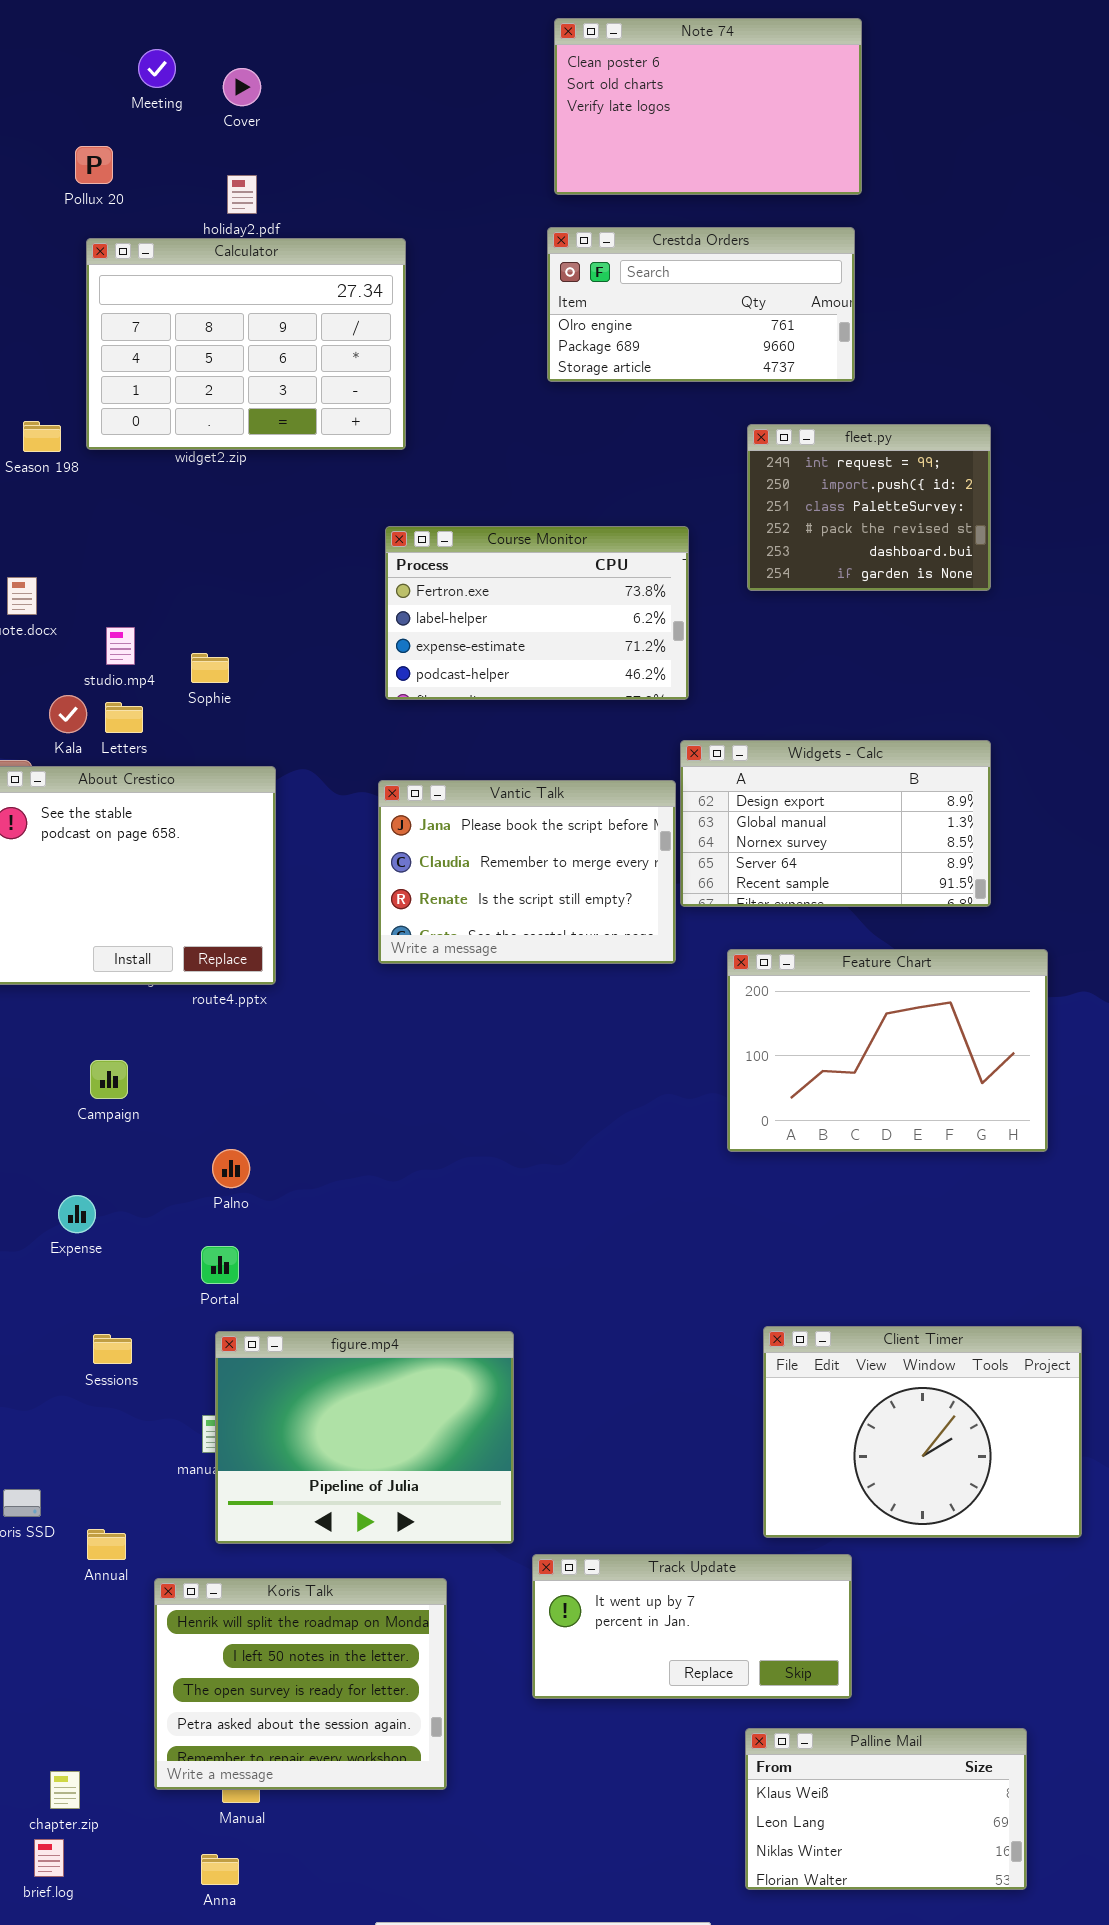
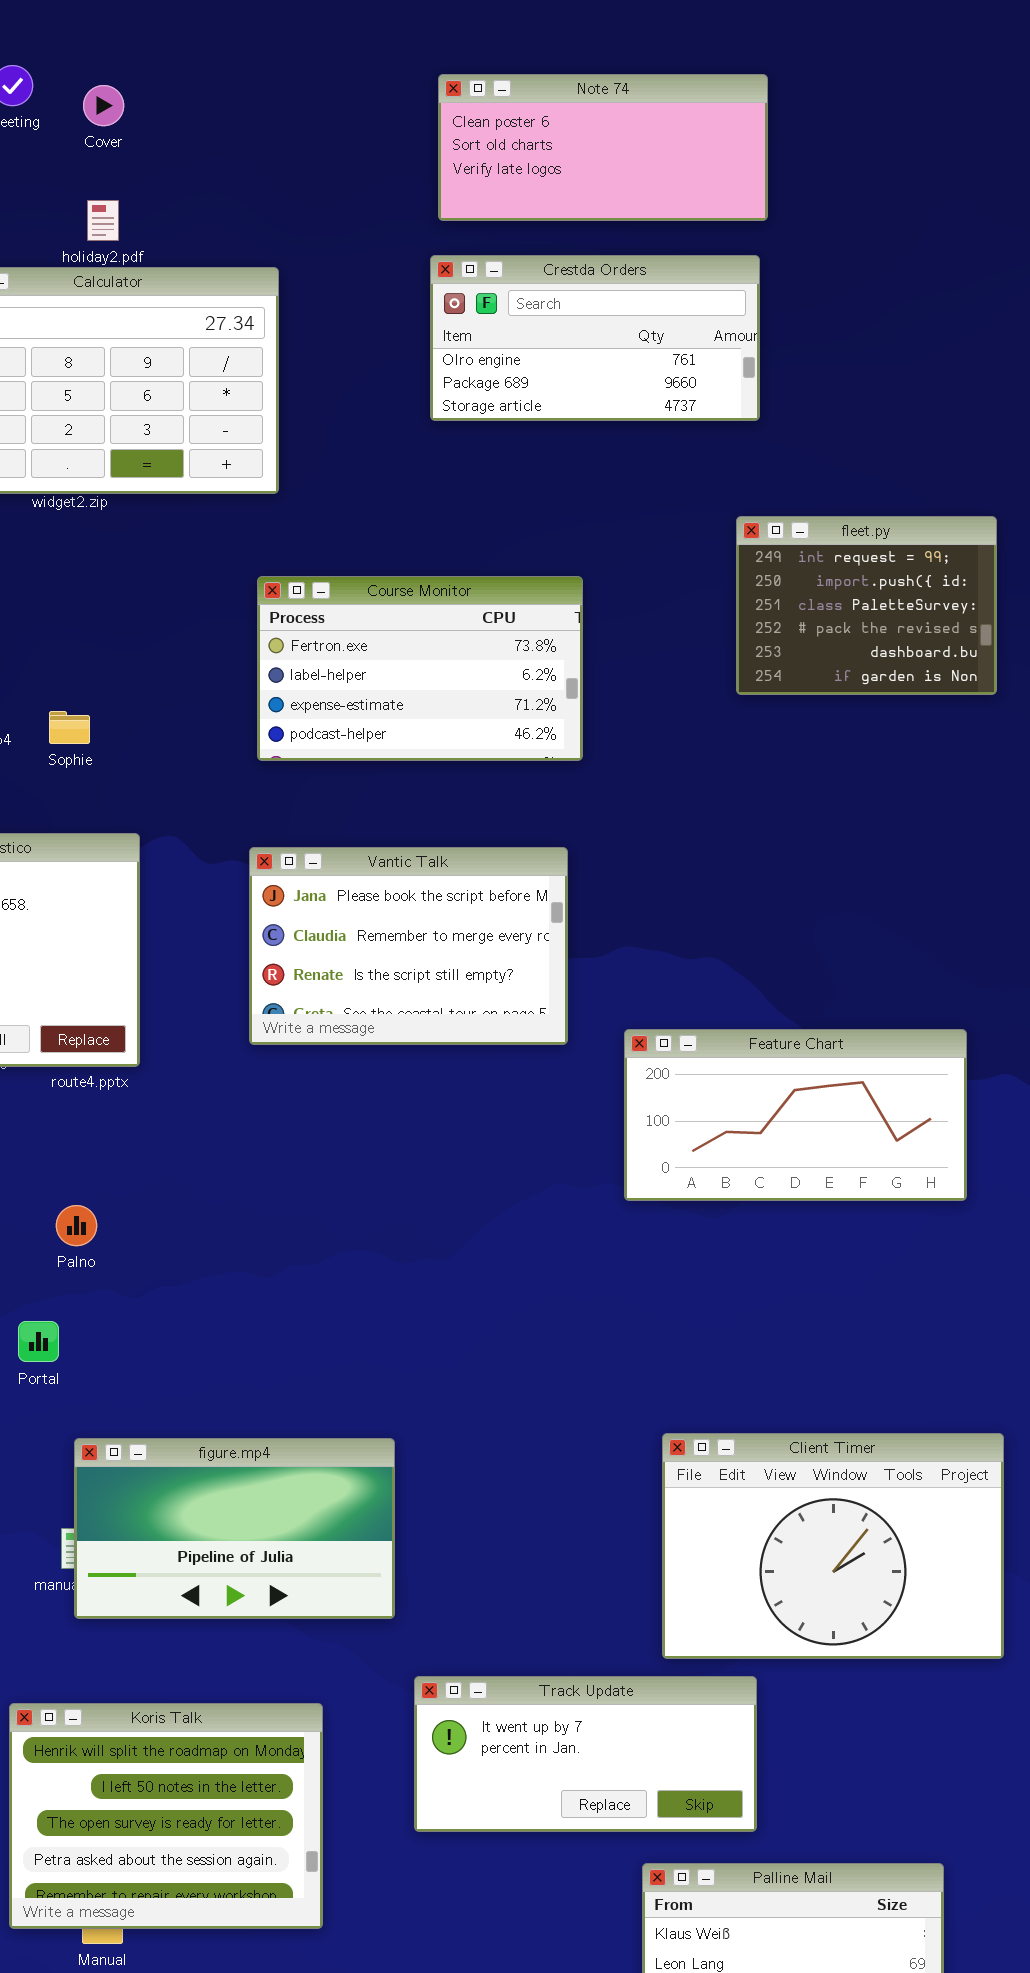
Note 74: [554,18,862,195] -> [438,74,768,221], resized
fleet.py: [747,424,991,591] -> [736,516,997,695], moved
Widgets - Calc: [680,740,991,907] -> none, closed
Feature Chart: [727,949,1048,1152] -> [624,1029,967,1201], resized
Palno: [212,1149,250,1188] -> [56,1205,97,1246], moved
Portal: [201,1246,239,1284] -> [18,1321,59,1362], moved
figure.mp4: [215,1331,514,1544] -> [74,1438,395,1619], resized

